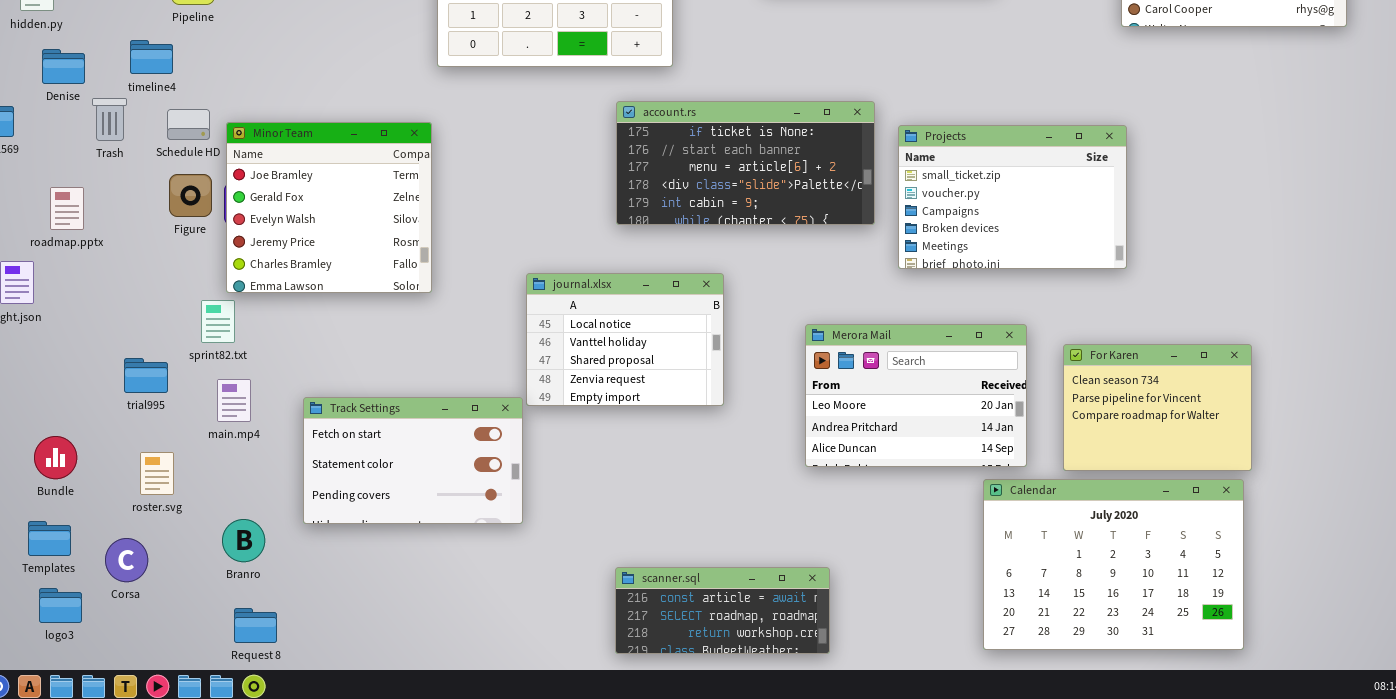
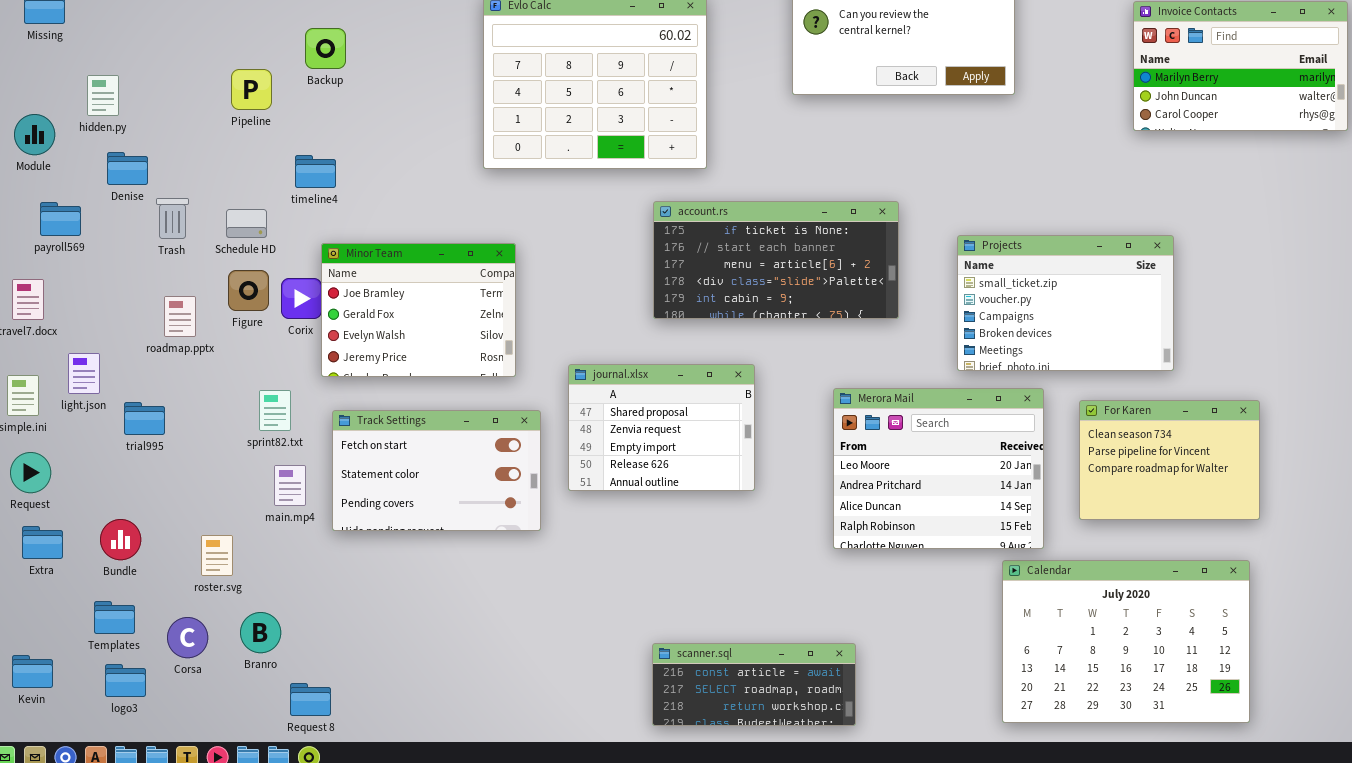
timeline4: [130,40,173,74] -> [295,155,336,188], moved
Minor Team: [226,122,432,293] -> [321,243,516,377], moved, resized
Projects: [898,125,1127,269] -> [957,235,1174,371], moved
roadmap.pptx: [50,187,84,230] -> [164,296,196,337], moved
journal.xlsx: [526,273,724,406] -> [568,364,755,491], scrolled down 2 rows
Merora Mail: [805,324,1027,467] -> [833,388,1044,549], resized
For Karen: [1063,344,1252,471] -> [1079,400,1260,520], moved
trial995: [124,358,168,393] -> [124,402,165,435], moved
Track Settings: [303,397,523,524] -> [332,410,541,531], moved
Branro: [222,519,265,562] -> [240,612,281,653], moved

